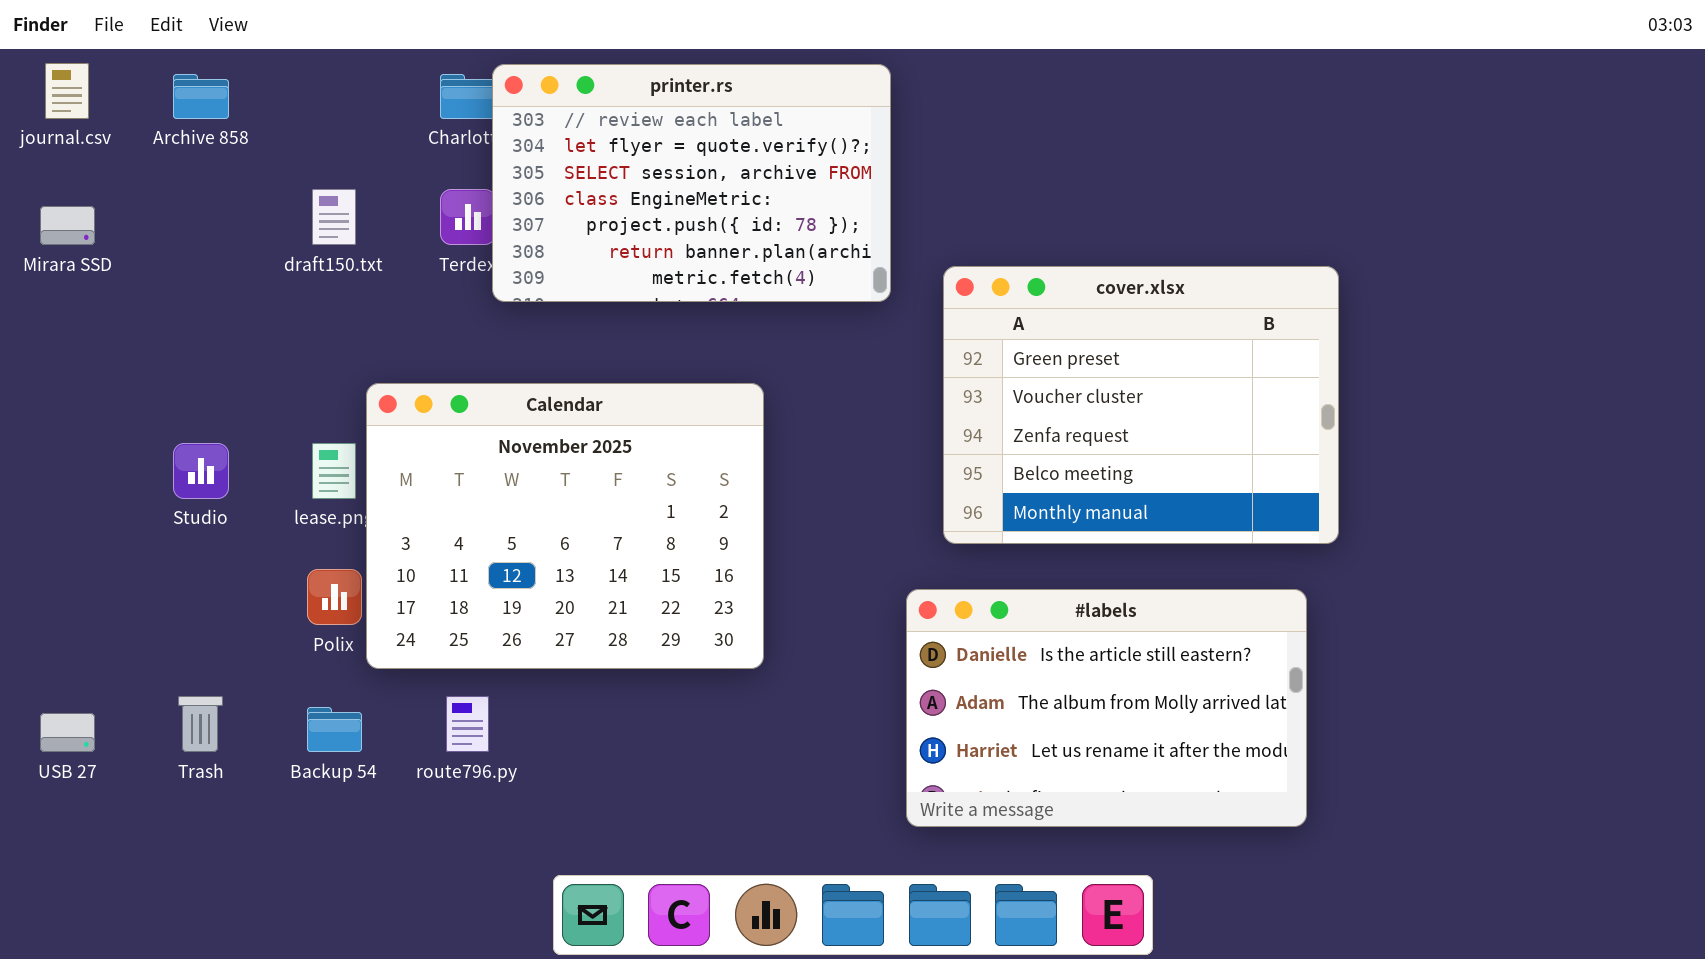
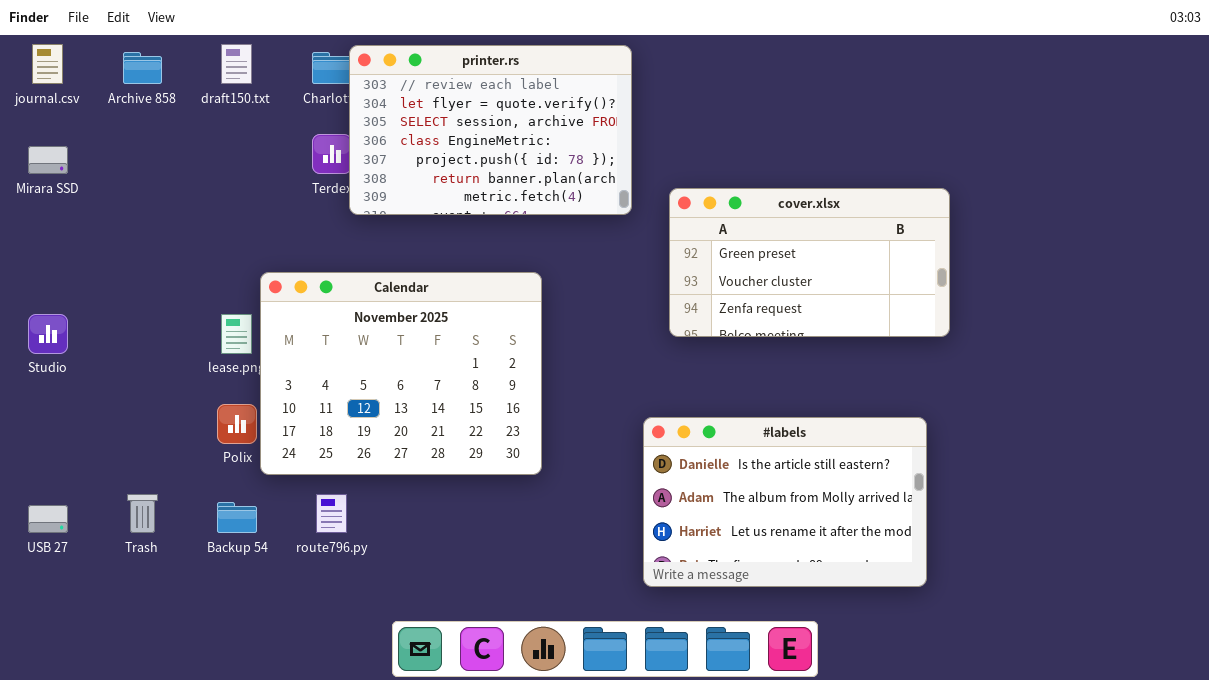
draft150.txt: [312,189,356,245] -> [221,44,252,84], moved
cover.xlsx: [943,266,1339,544] -> [669,188,950,337], resized
Studio: [173,443,229,499] -> [28,314,68,354], moved

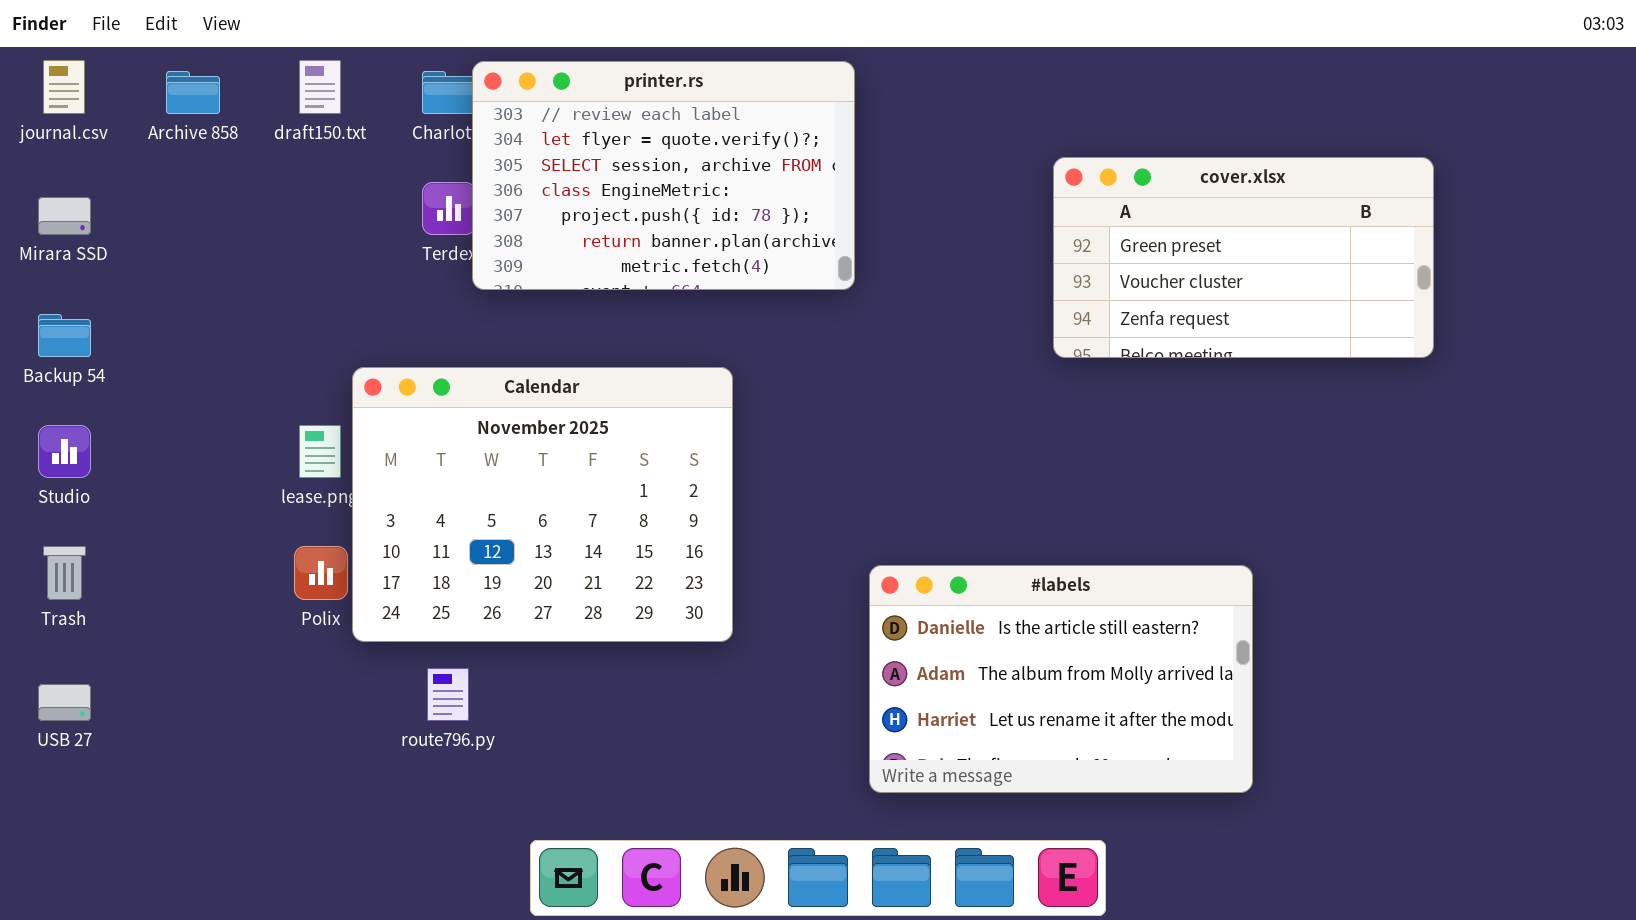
cover.xlsx: [669,188,950,337] -> [1053,157,1434,358], moved
Trash: [127,494,158,533] -> [43,546,86,600], moved
Backup 54: [217,502,257,533] -> [38,314,91,357], moved

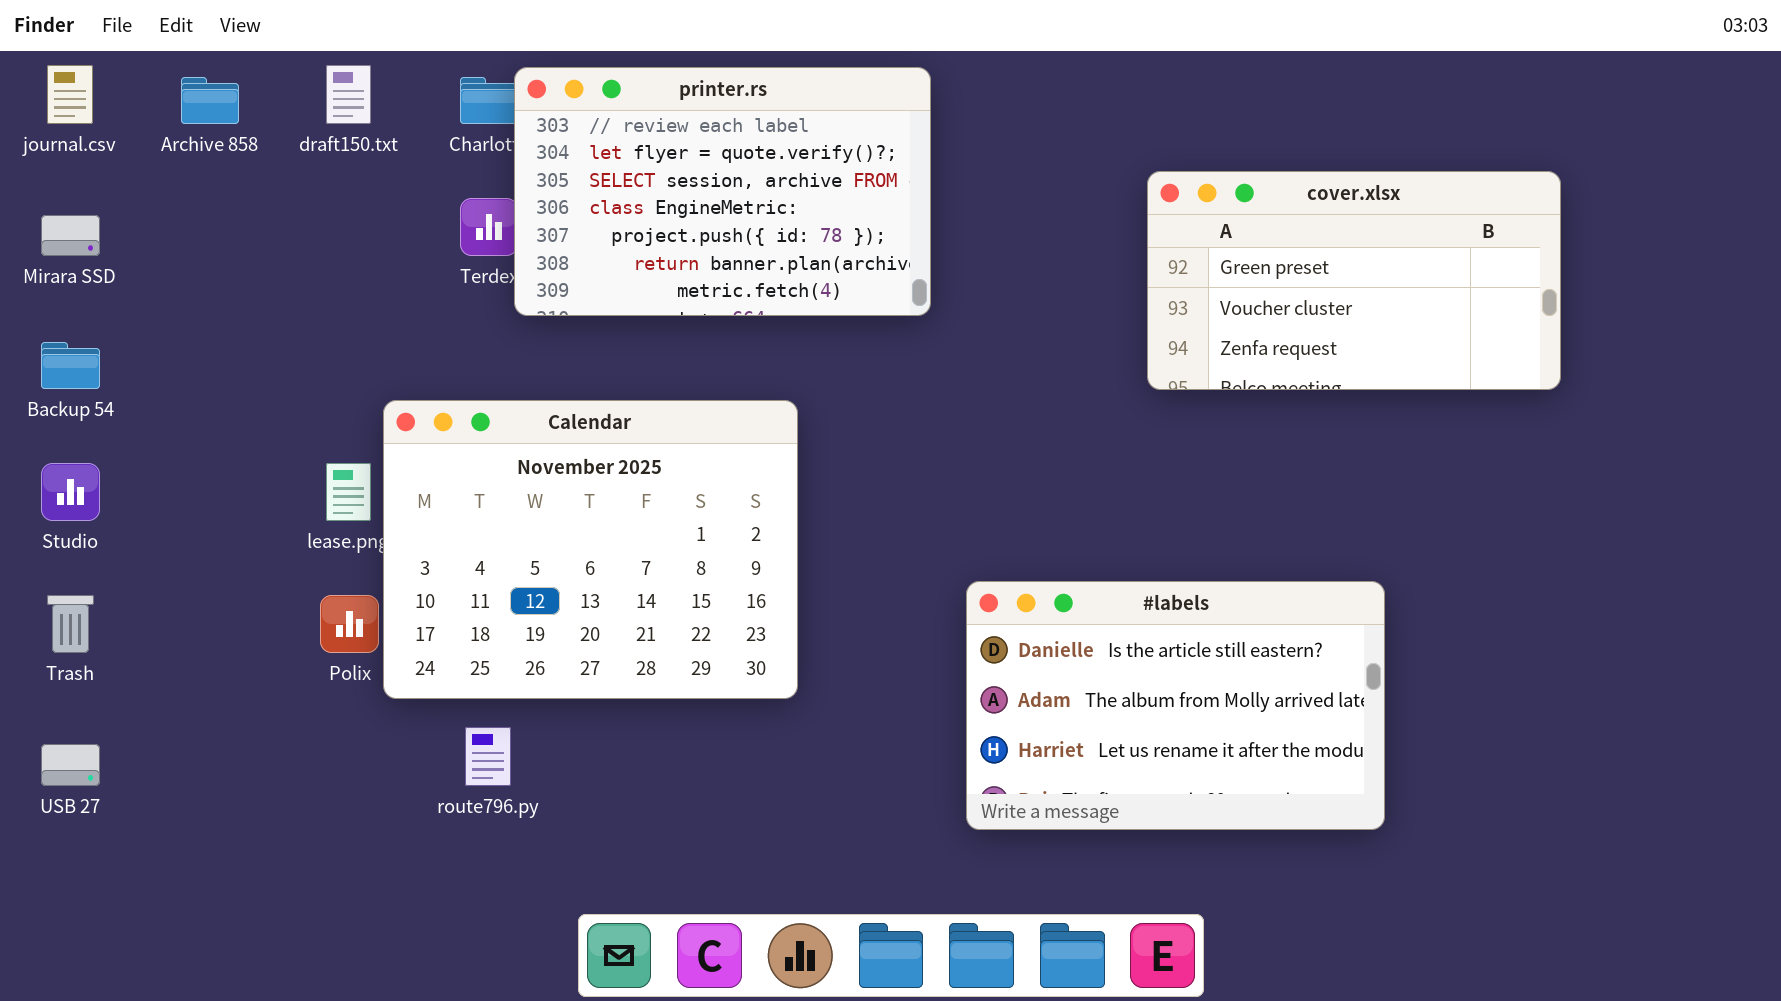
#labels: [869,565,1253,793] -> [966,581,1385,830], moved

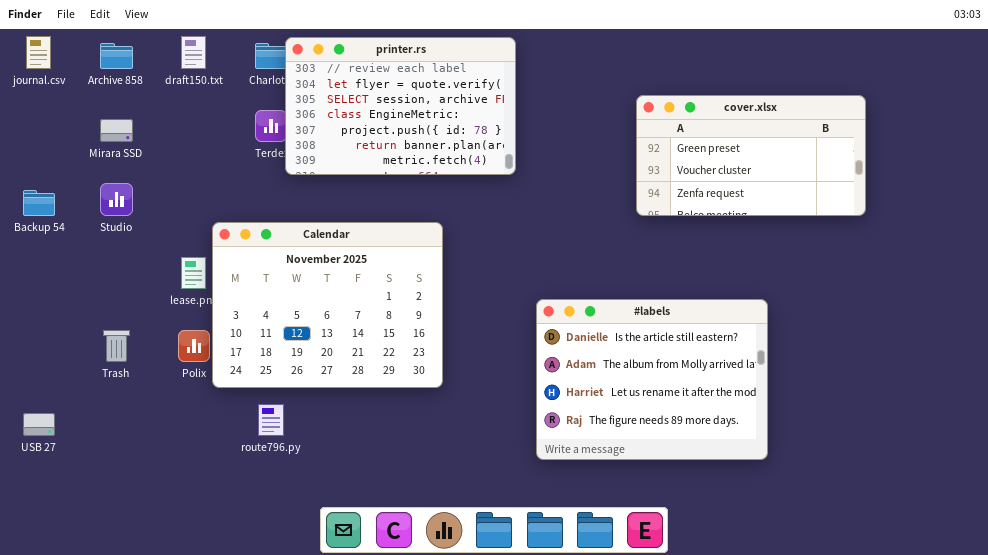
Mirara SSD: [41,215,100,256] -> [100,119,133,142], moved
Studio: [41,463,100,521] -> [100,183,133,216], moved
#labels: [966,581,1385,830] -> [536,299,768,460], resized
Trash: [47,595,94,653] -> [103,330,130,362], moved

